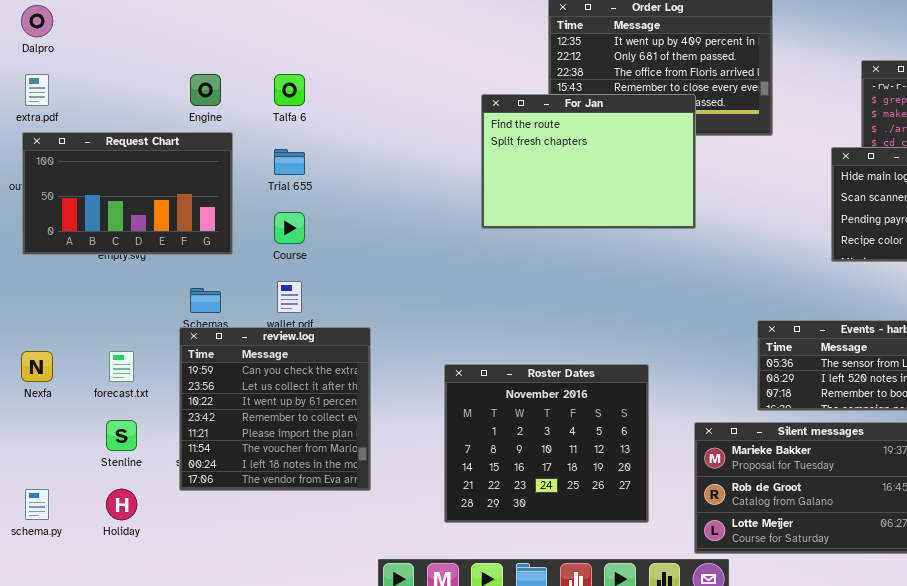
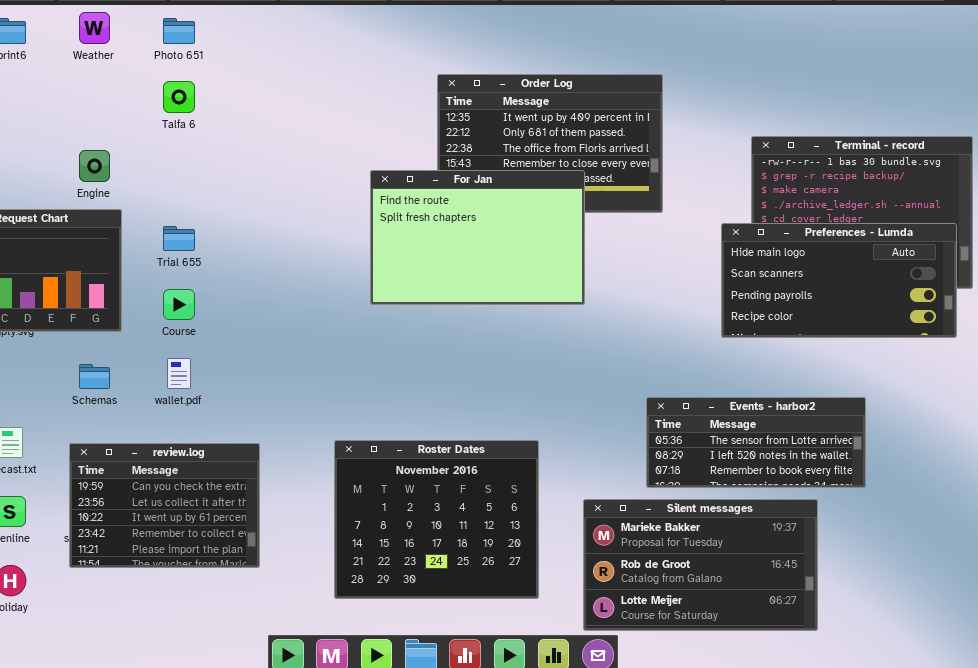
Talfa 6: [274,74,305,106] -> [163,81,195,113], moved
review.log: [179,327,371,491] -> [69,443,260,568], resized

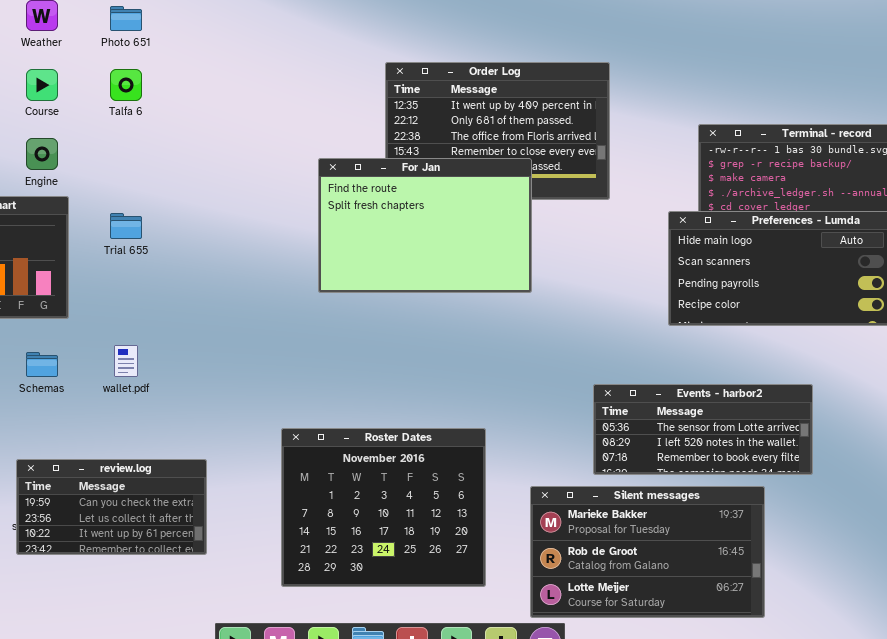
Course: [163,289,195,320] -> [26,69,58,101], moved
review.log: [69,443,260,568] -> [16,459,207,555], resized

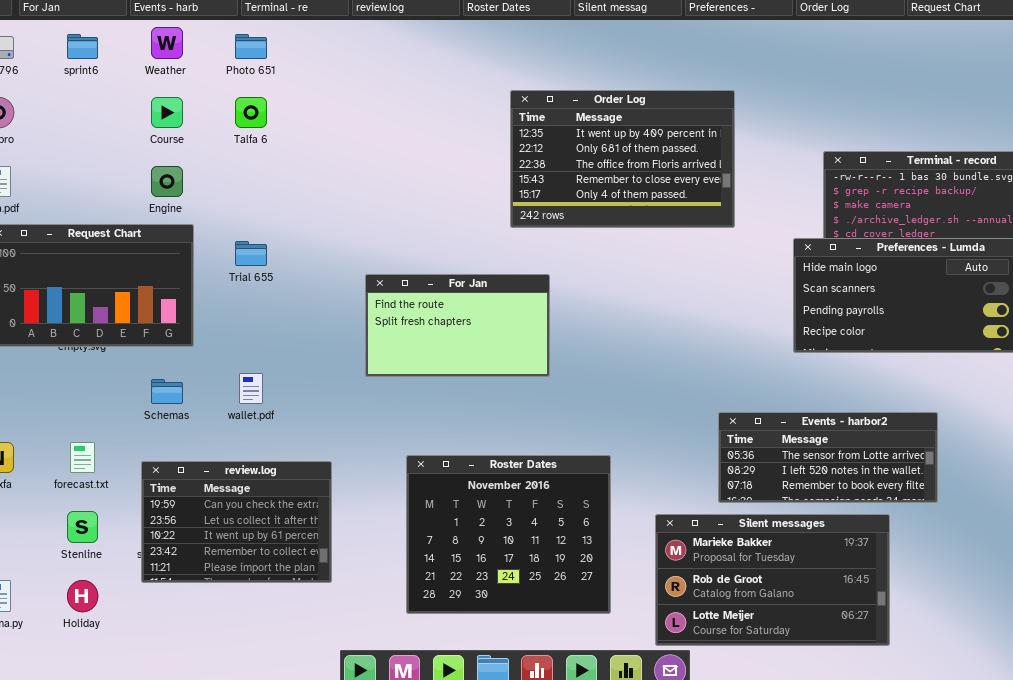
For Jan: [318,158,532,293] -> [365,274,550,377], moved, resized
review.log: [16,459,207,555] -> [141,461,332,583], resized

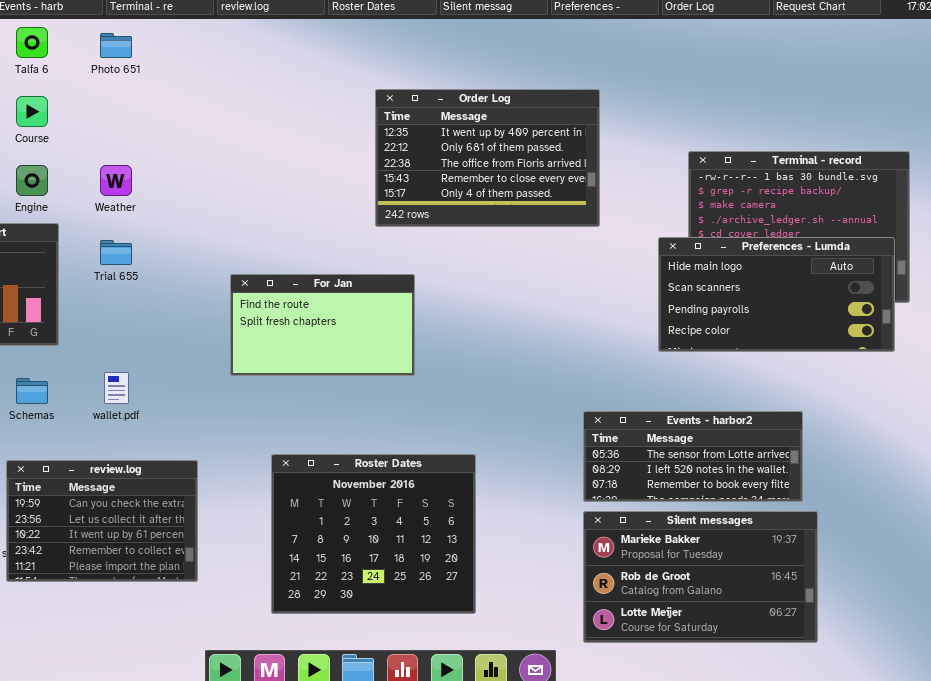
Weather: [151,27,183,59] -> [100,165,132,196], moved
Talfa 6: [235,97,267,128] -> [16,27,48,58], moved
Silent messages: [655,514,890,646] -> [583,511,818,643], moved

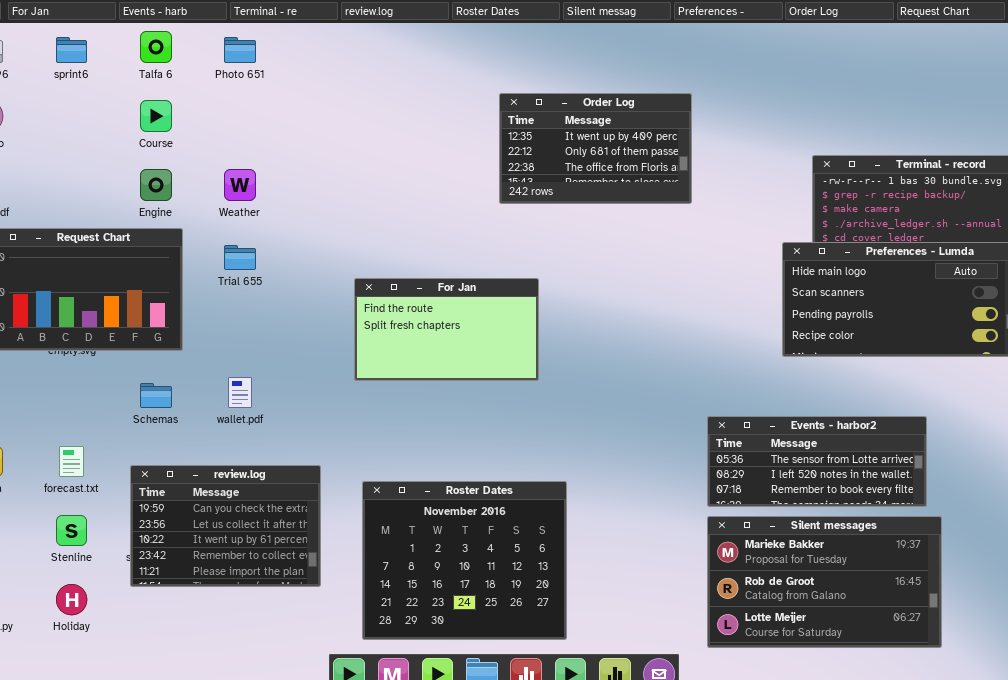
Order Log: [375,89,600,227] -> [499,93,692,204], resized
Roster Dates: [271,454,476,614] -> [362,481,567,640], moved

